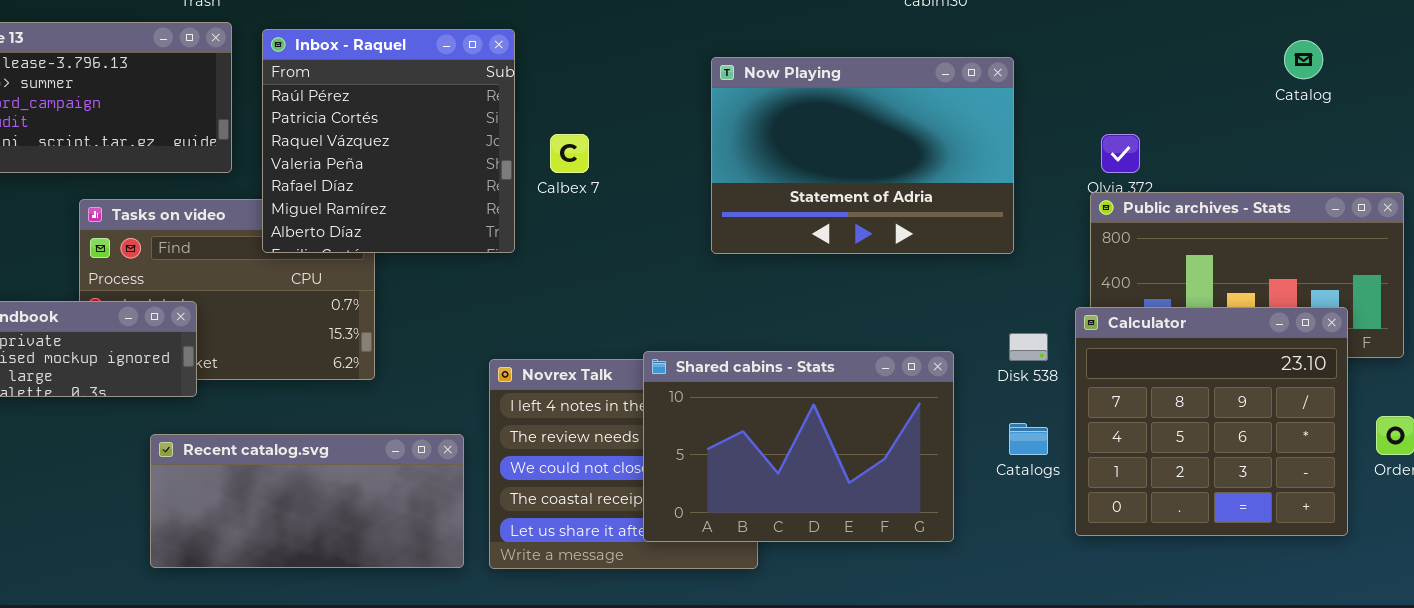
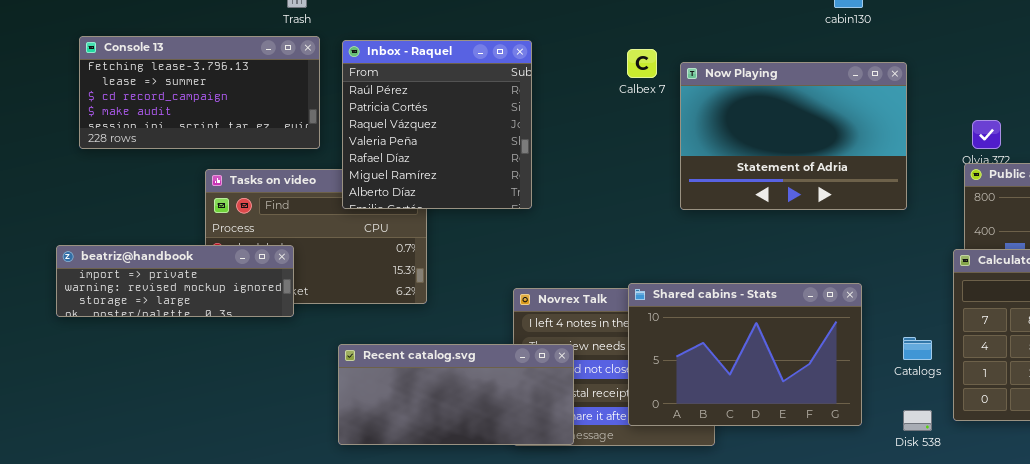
Calbex 7: [550,134,589,173] -> [627,49,657,78], moved
Disk 538: [1009,333,1048,361] -> [903,410,932,431], moved
Recent catalog.svg: [150,434,464,568] -> [338,344,574,445], moved

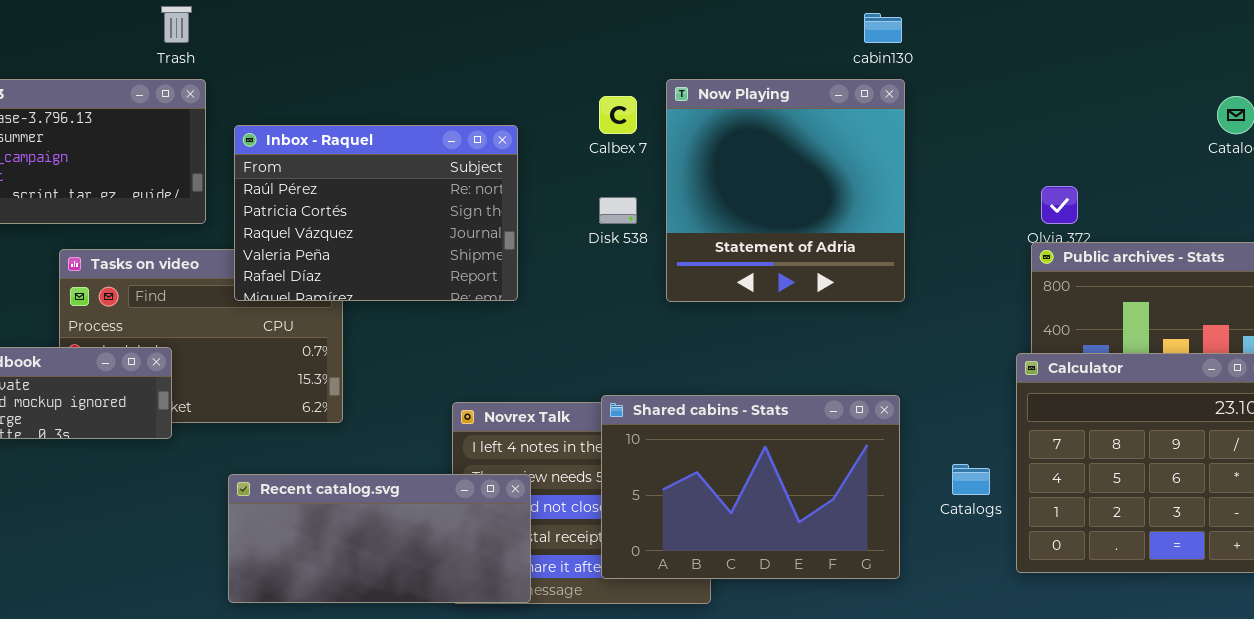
Inbox - Raquel: [342,40,532,209] -> [234,125,518,301], resized
Now Playing: [680,62,907,210] -> [666,79,905,302], resized
Disk 538: [903,410,932,431] -> [599,197,637,224], moved

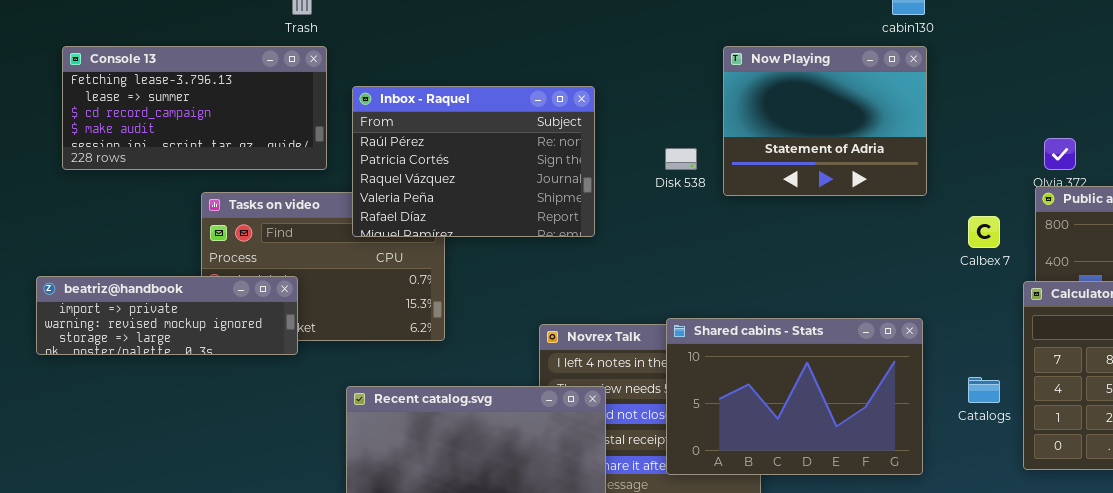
Now Playing: [666,79,905,302] -> [723,46,927,196], resized
Calbex 7: [599,96,637,134] -> [968,216,1000,248], moved

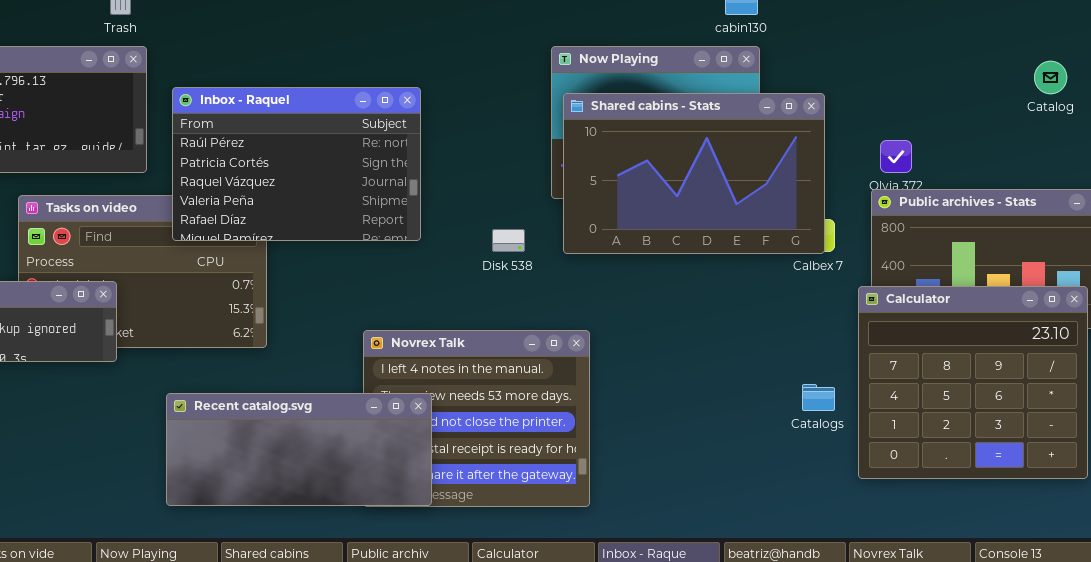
Disk 538: [665,148,697,170] -> [492,229,525,252], moved
Shared cabins - Stats: [666,318,923,475] -> [563,93,825,254], moved

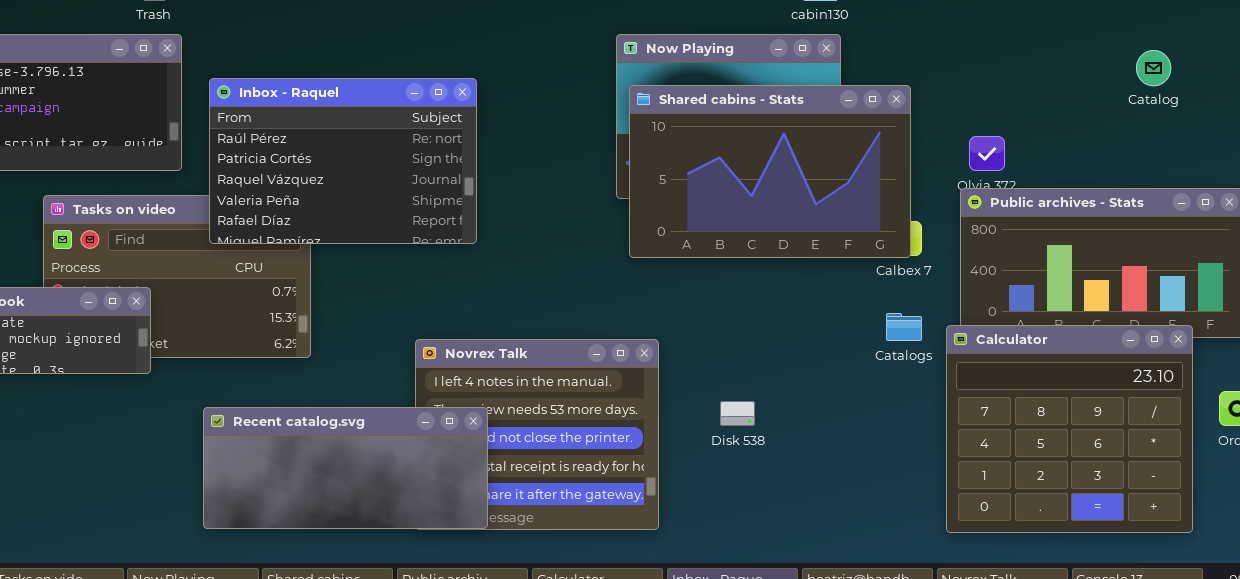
Disk 538: [492,229,525,252] -> [720,401,755,426], moved
Calculator: [858,286,1088,479] -> [946,325,1193,533], moved
Catalogs: [802,384,835,411] -> [886,313,922,341], moved

